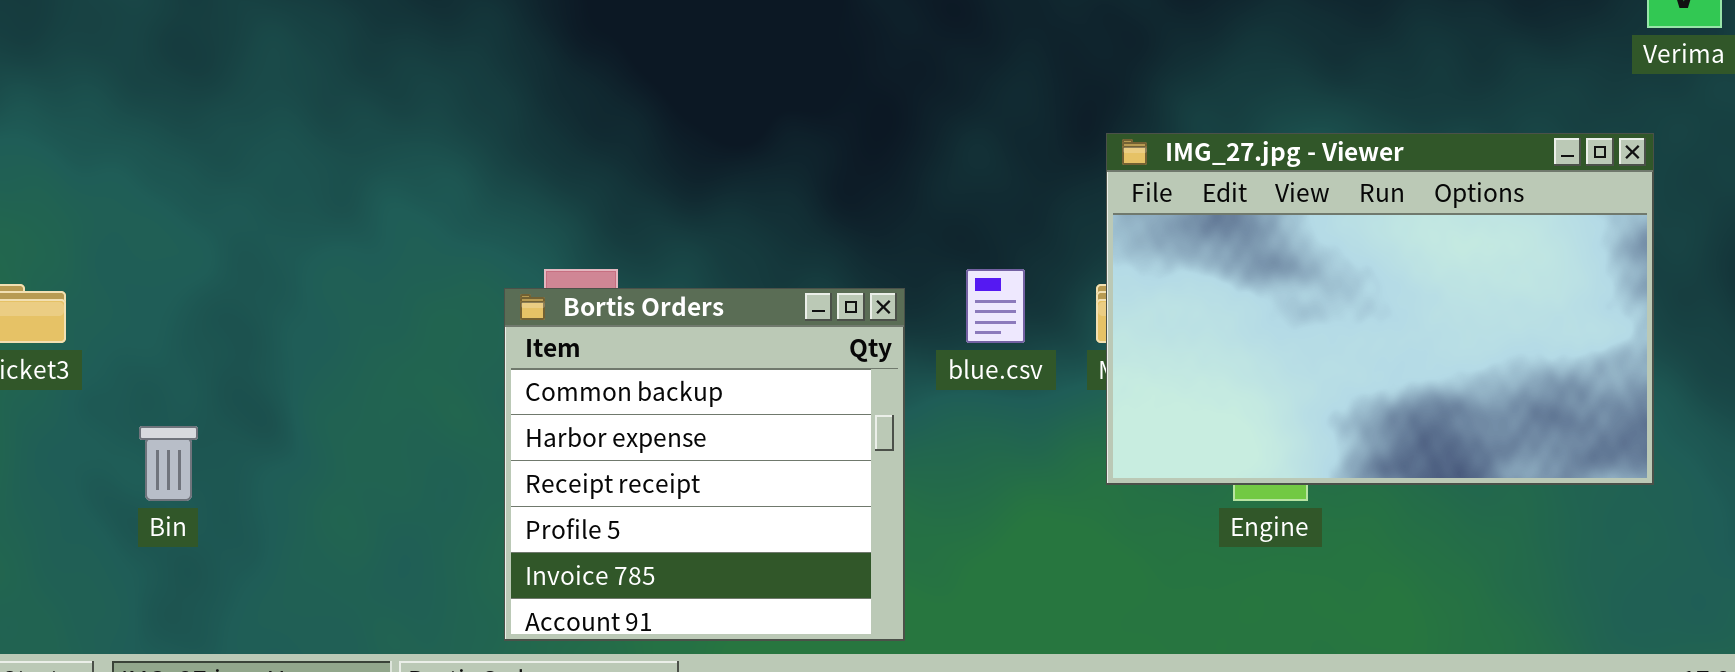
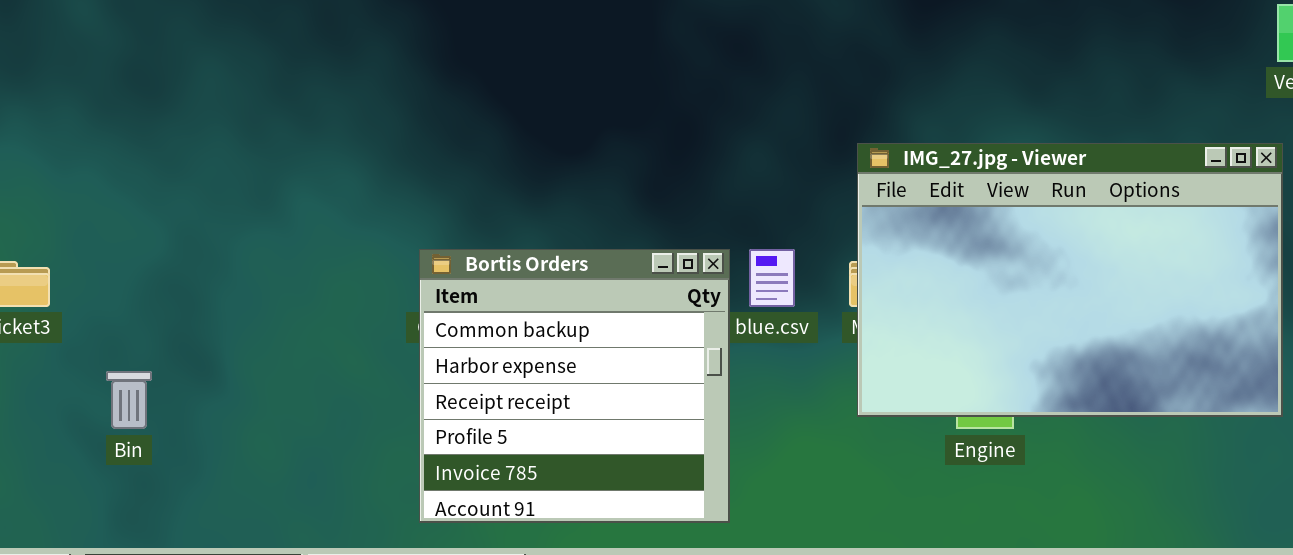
Bortis Orders: [504,288,905,641] -> [419,249,730,523], moved

